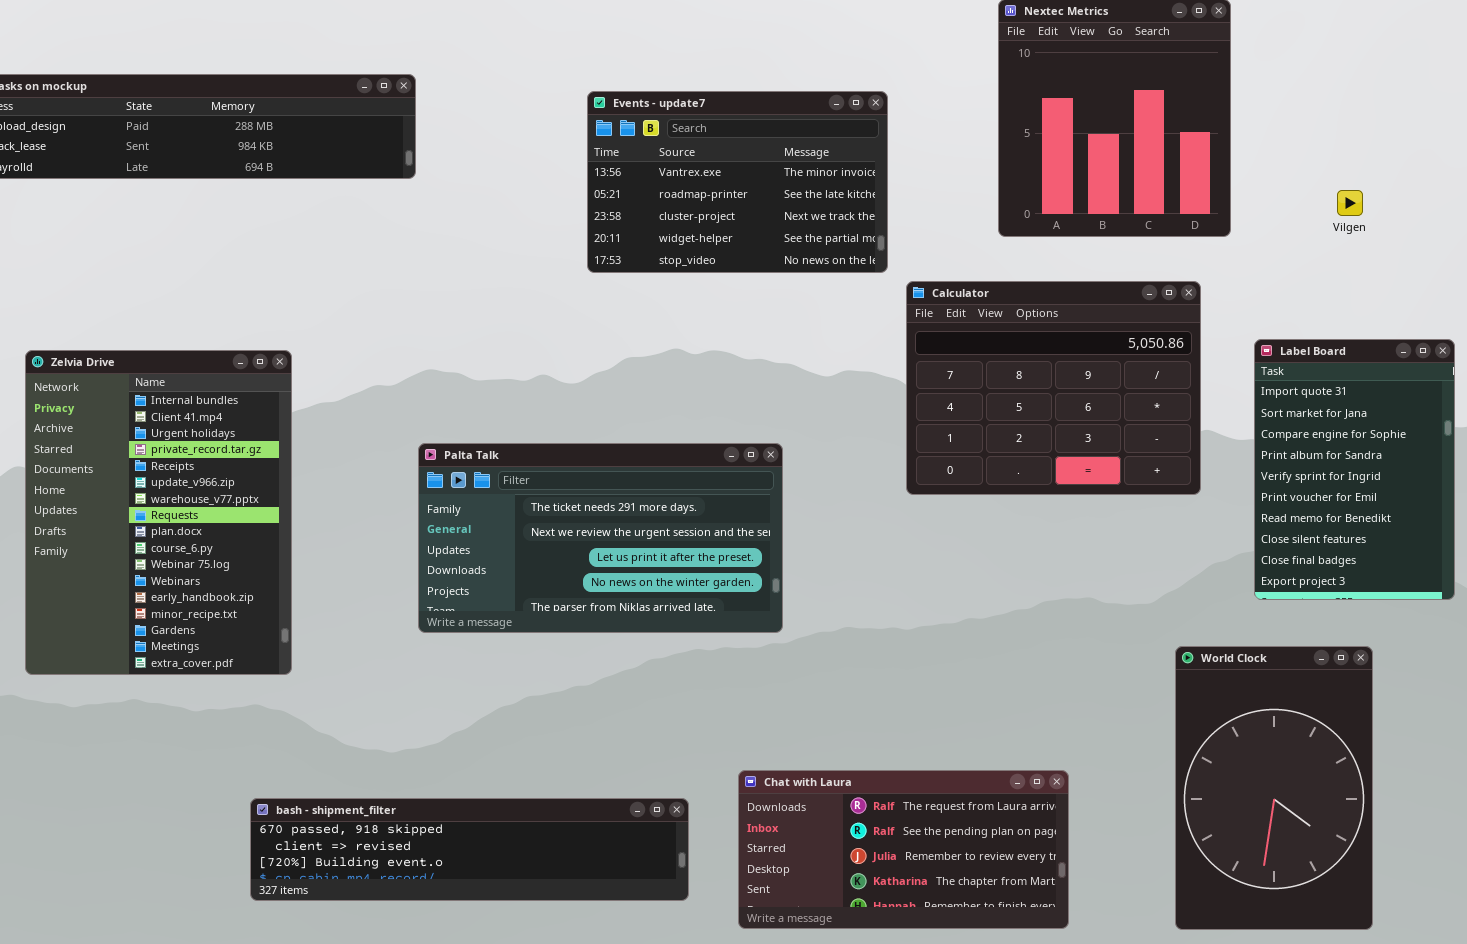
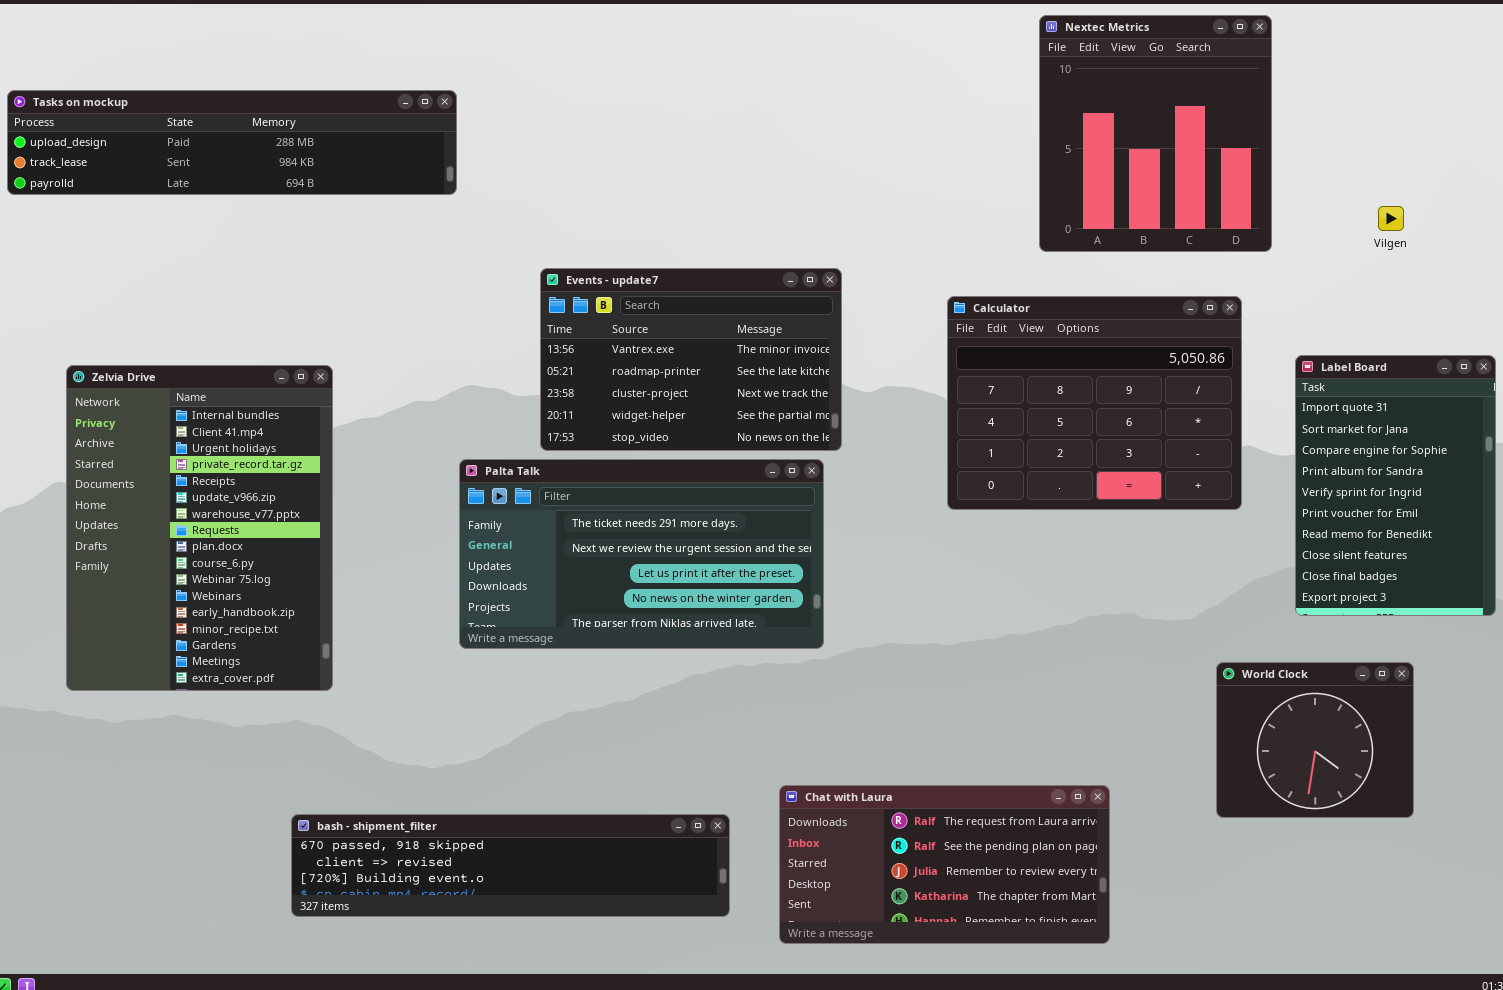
Events - update7: [587,91,888,273] -> [540,268,842,451], moved
World Clock: [1175,646,1373,930] -> [1216,662,1414,818], resized

